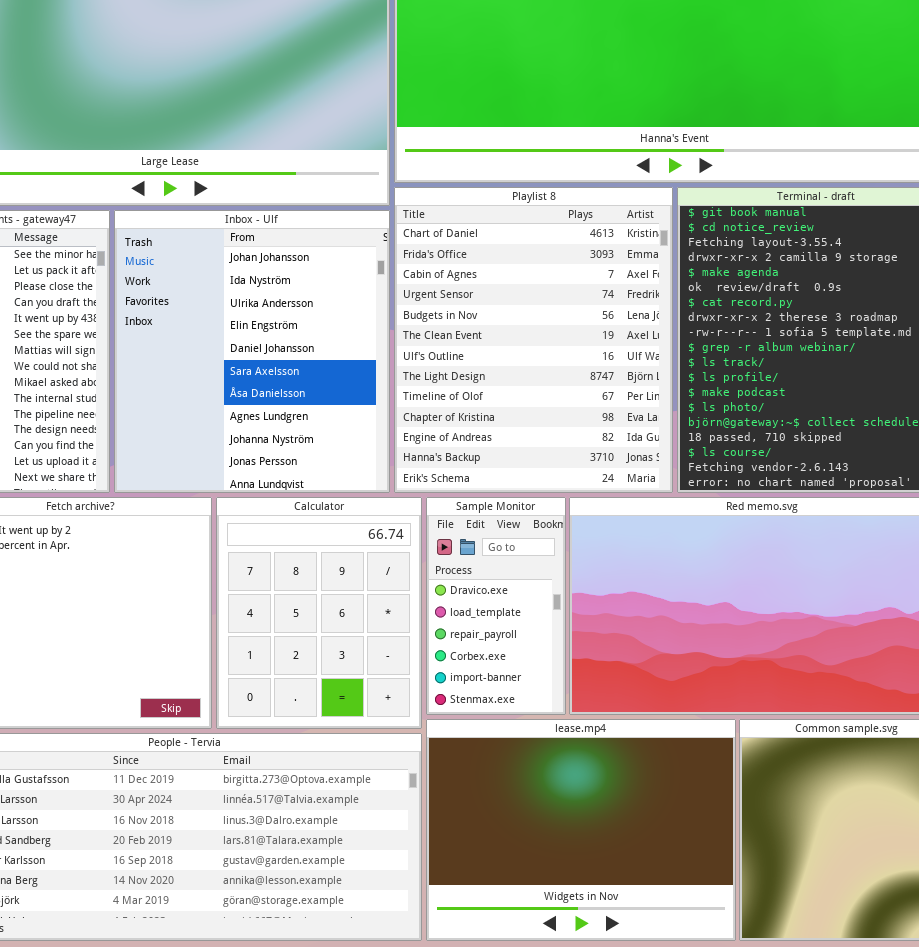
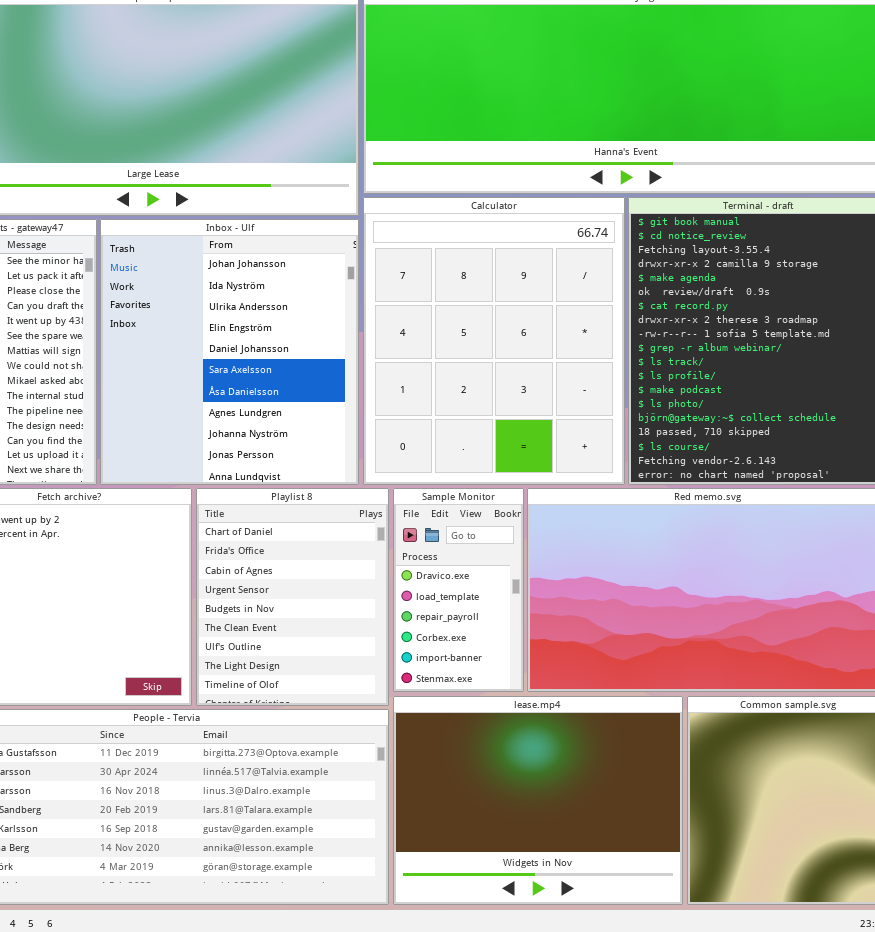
Playlist 8: [394,187,673,493] -> [196,488,389,706], moved, resized
Calculator: [216,497,422,729] -> [363,197,625,485], moved, resized

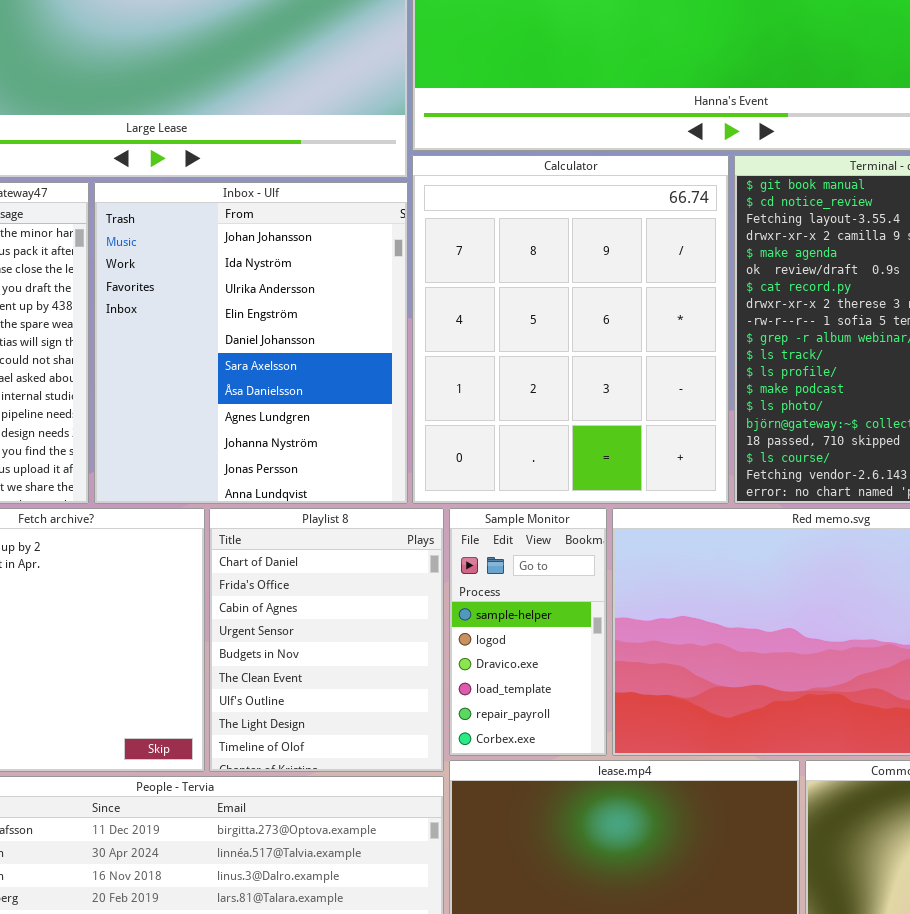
Sample Monitor: [393,488,524,692] -> [449,508,607,756], scrolled up 2 rows

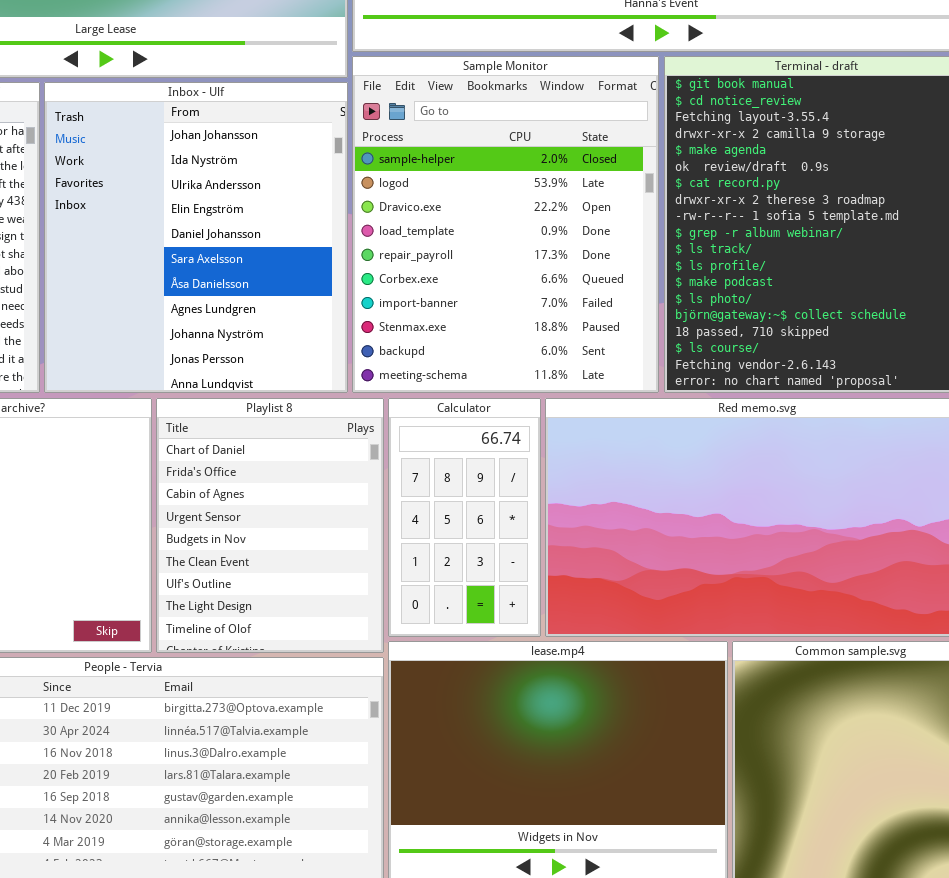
Calculator: [412,155,729,504] -> [388,398,541,637], moved, resized
Sample Monitor: [449,508,607,756] -> [352,56,659,393], moved, resized

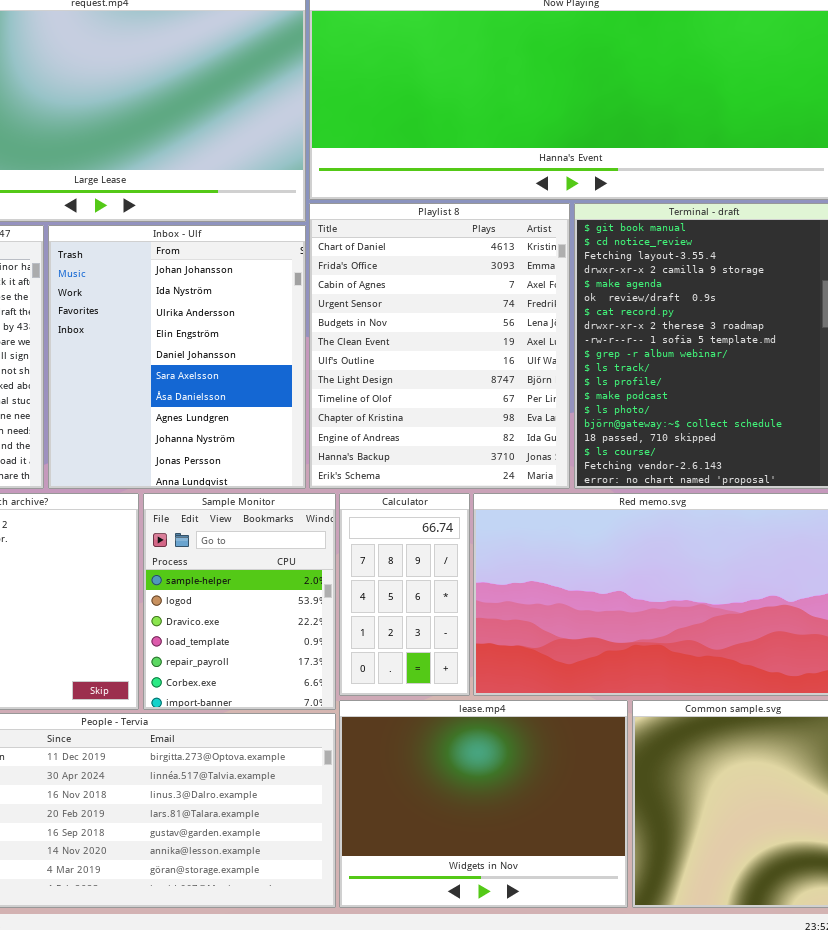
Sample Monitor: [352,56,659,393] -> [143,493,336,710], moved, resized
Playlist 8: [156,398,384,653] -> [309,203,570,489], moved, resized

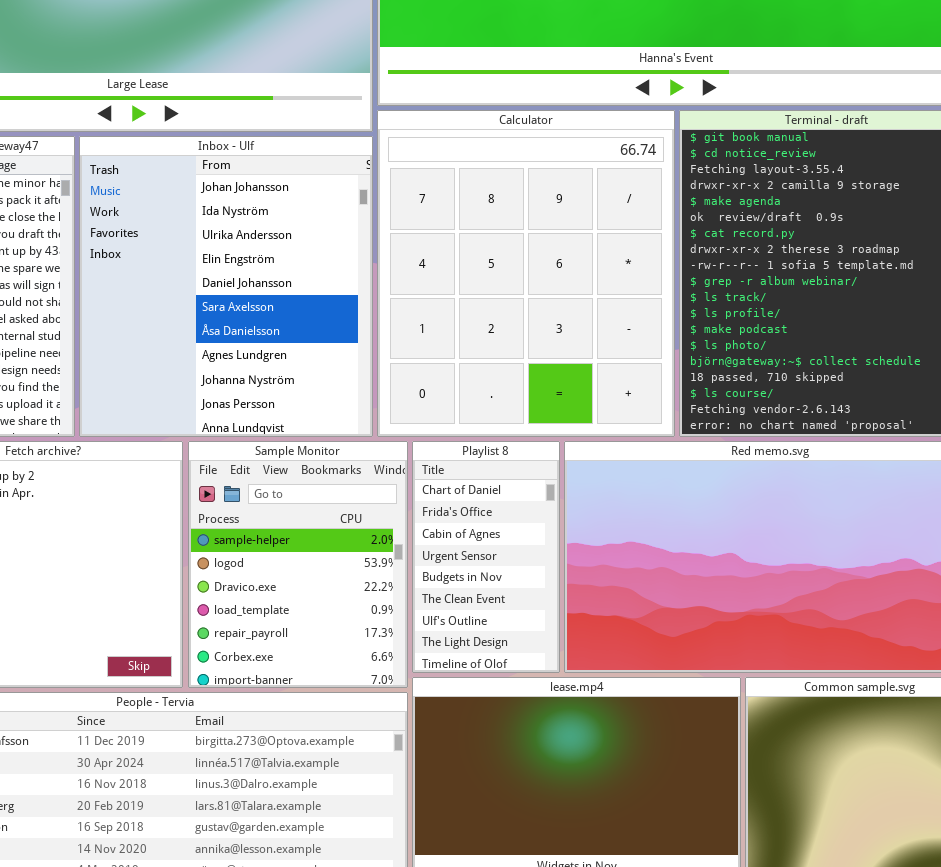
Playlist 8: [309,203,570,489] -> [412,441,560,673], moved, resized
Calculator: [339,493,470,696] -> [377,110,675,437], moved, resized

